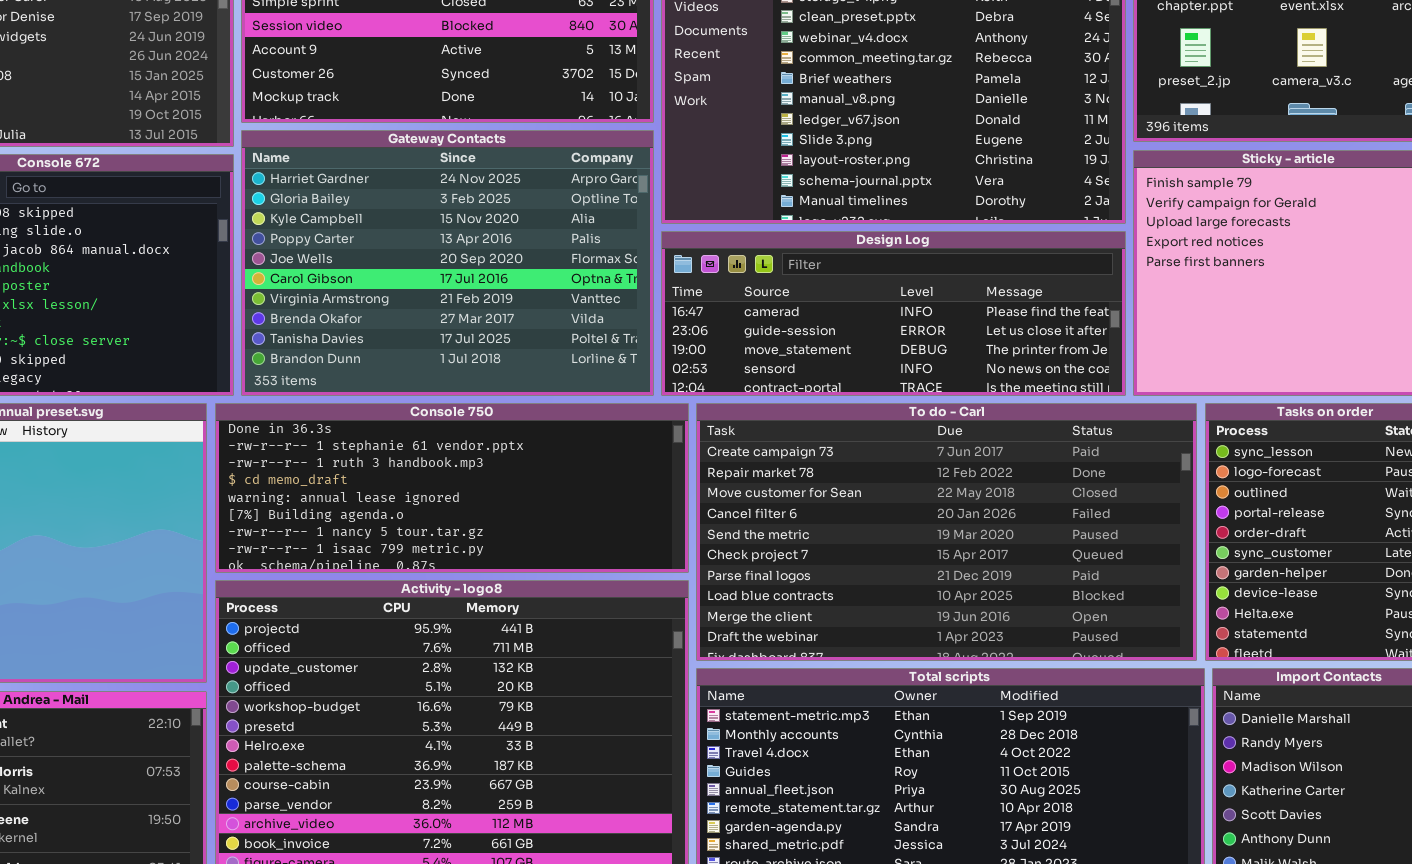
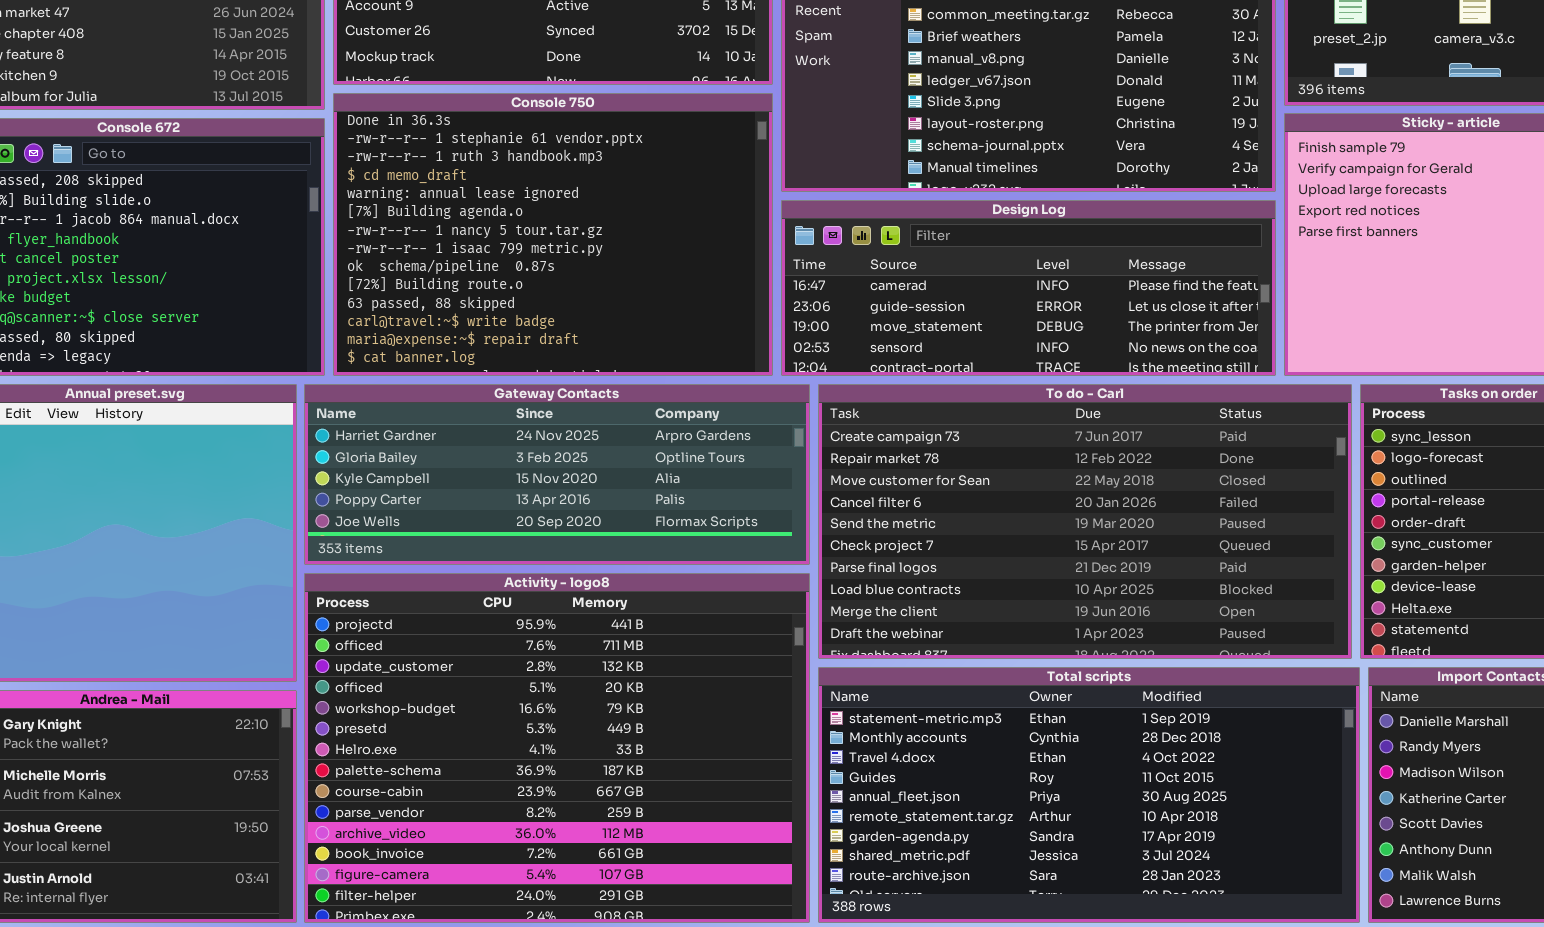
Gateway Contacts: [241,130,654,396] -> [304,384,810,565], moved, resized
Console 750: [215,403,689,573] -> [333,93,773,376], moved, resized

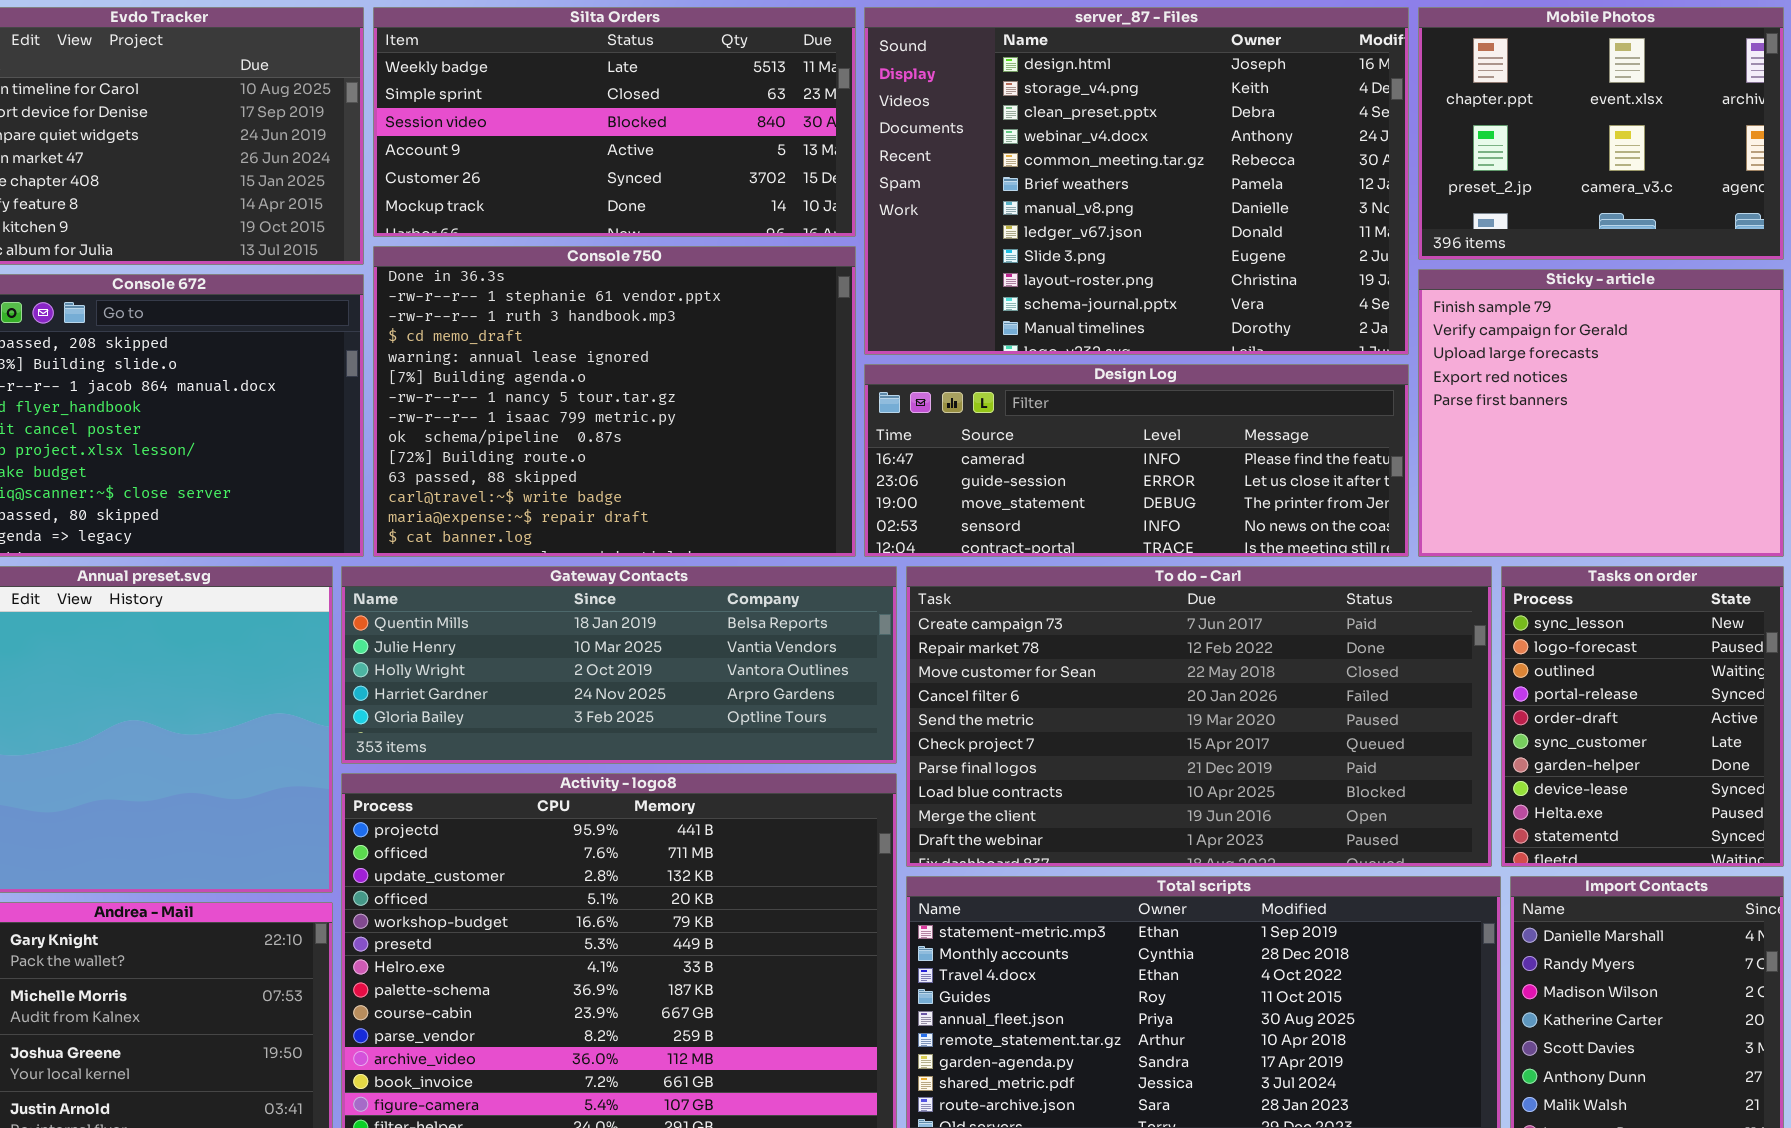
Gateway Contacts: [304,384,810,565] -> [341,566,897,764], scrolled up 3 rows

